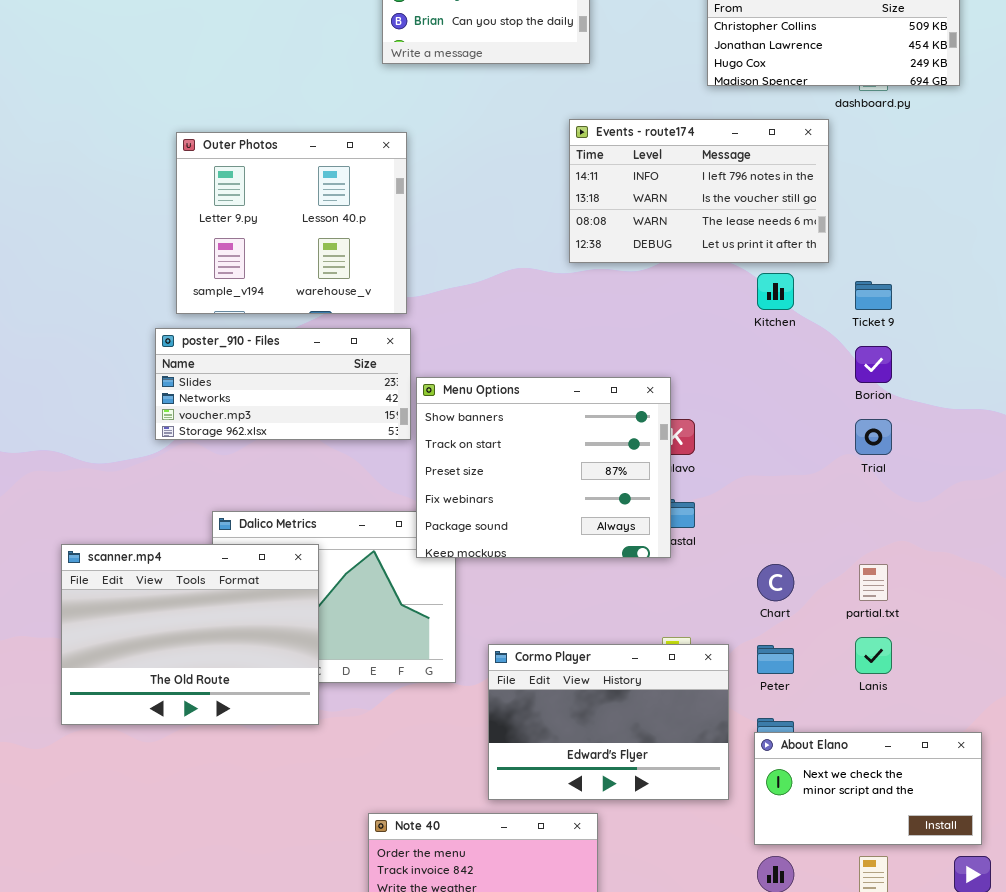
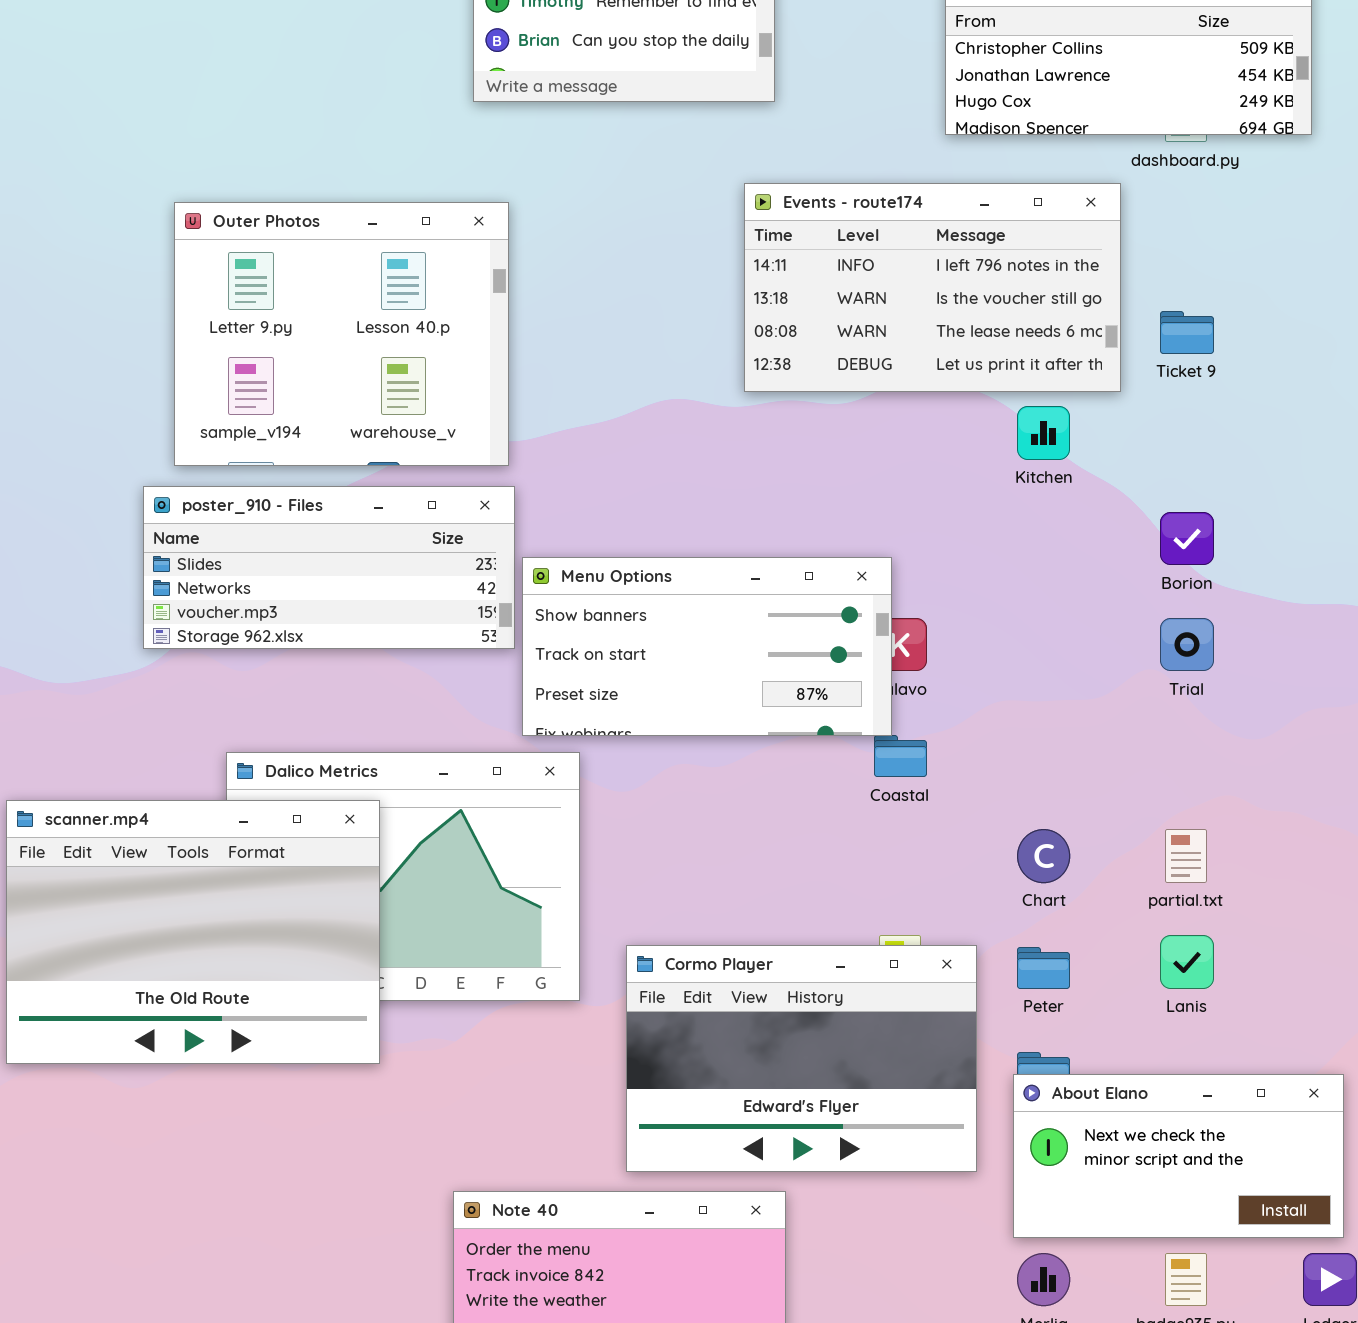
Ticket 9: [855,281,892,310] -> [1160,311,1214,354], moved
Menu Options: [416,377,671,558] -> [522,557,892,736], resized

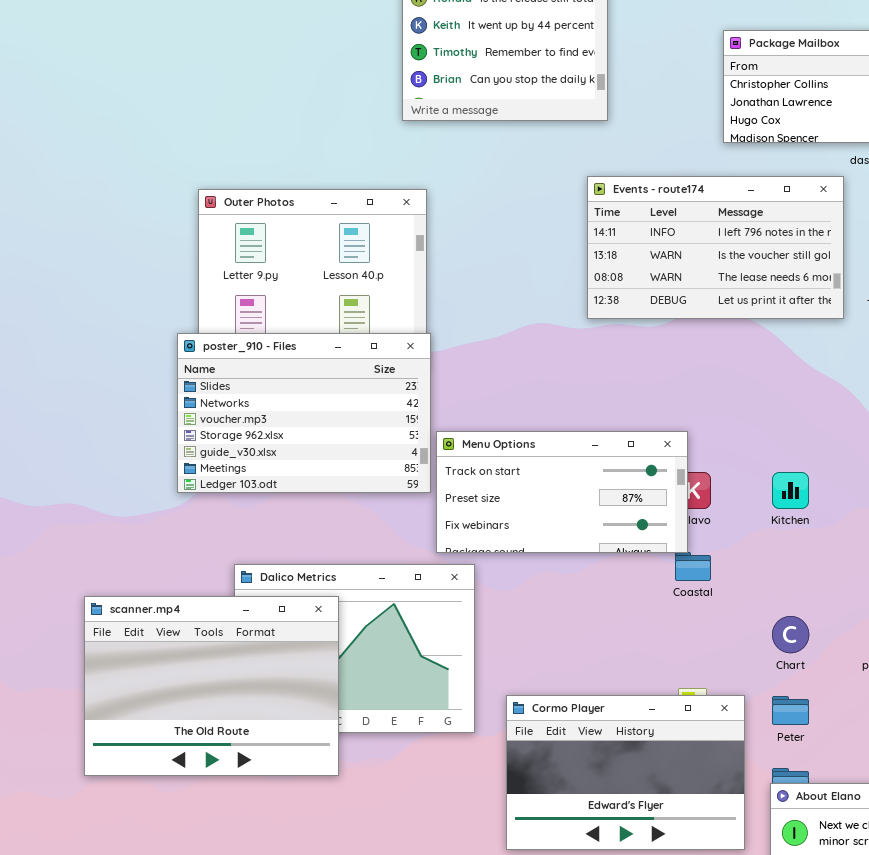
Kitchen: [1017,406,1070,460] -> [772,472,809,509], moved
poster_910 - Files: [143,486,515,649] -> [177,333,431,493], resized
Menu Options: [522,557,892,736] -> [436,431,688,553], scrolled down 1 row

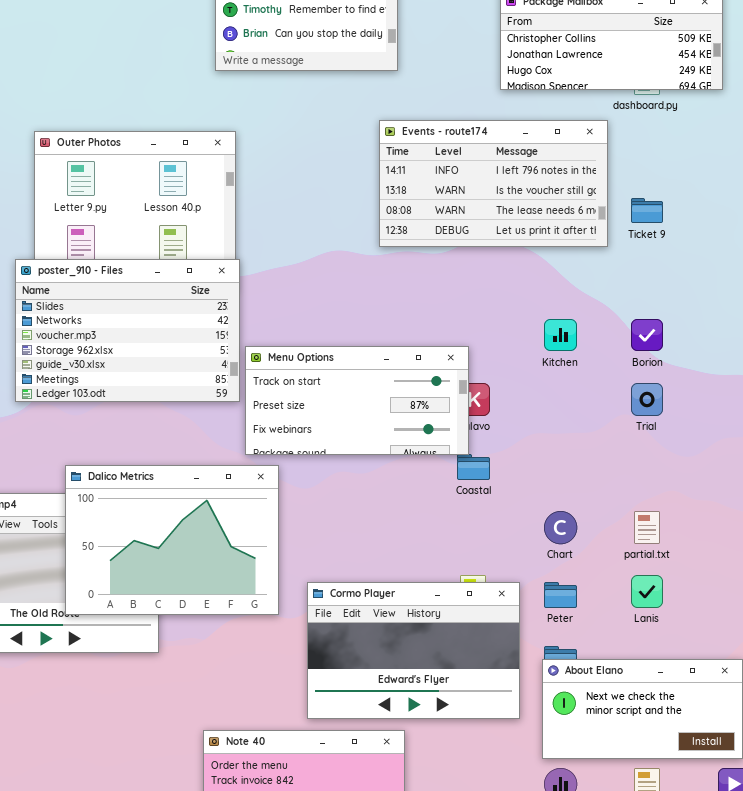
Kitchen: [772,472,809,509] -> [544,319,577,351], moved
Dalico Metrics: [234,564,475,733] -> [65,465,279,615], raised

